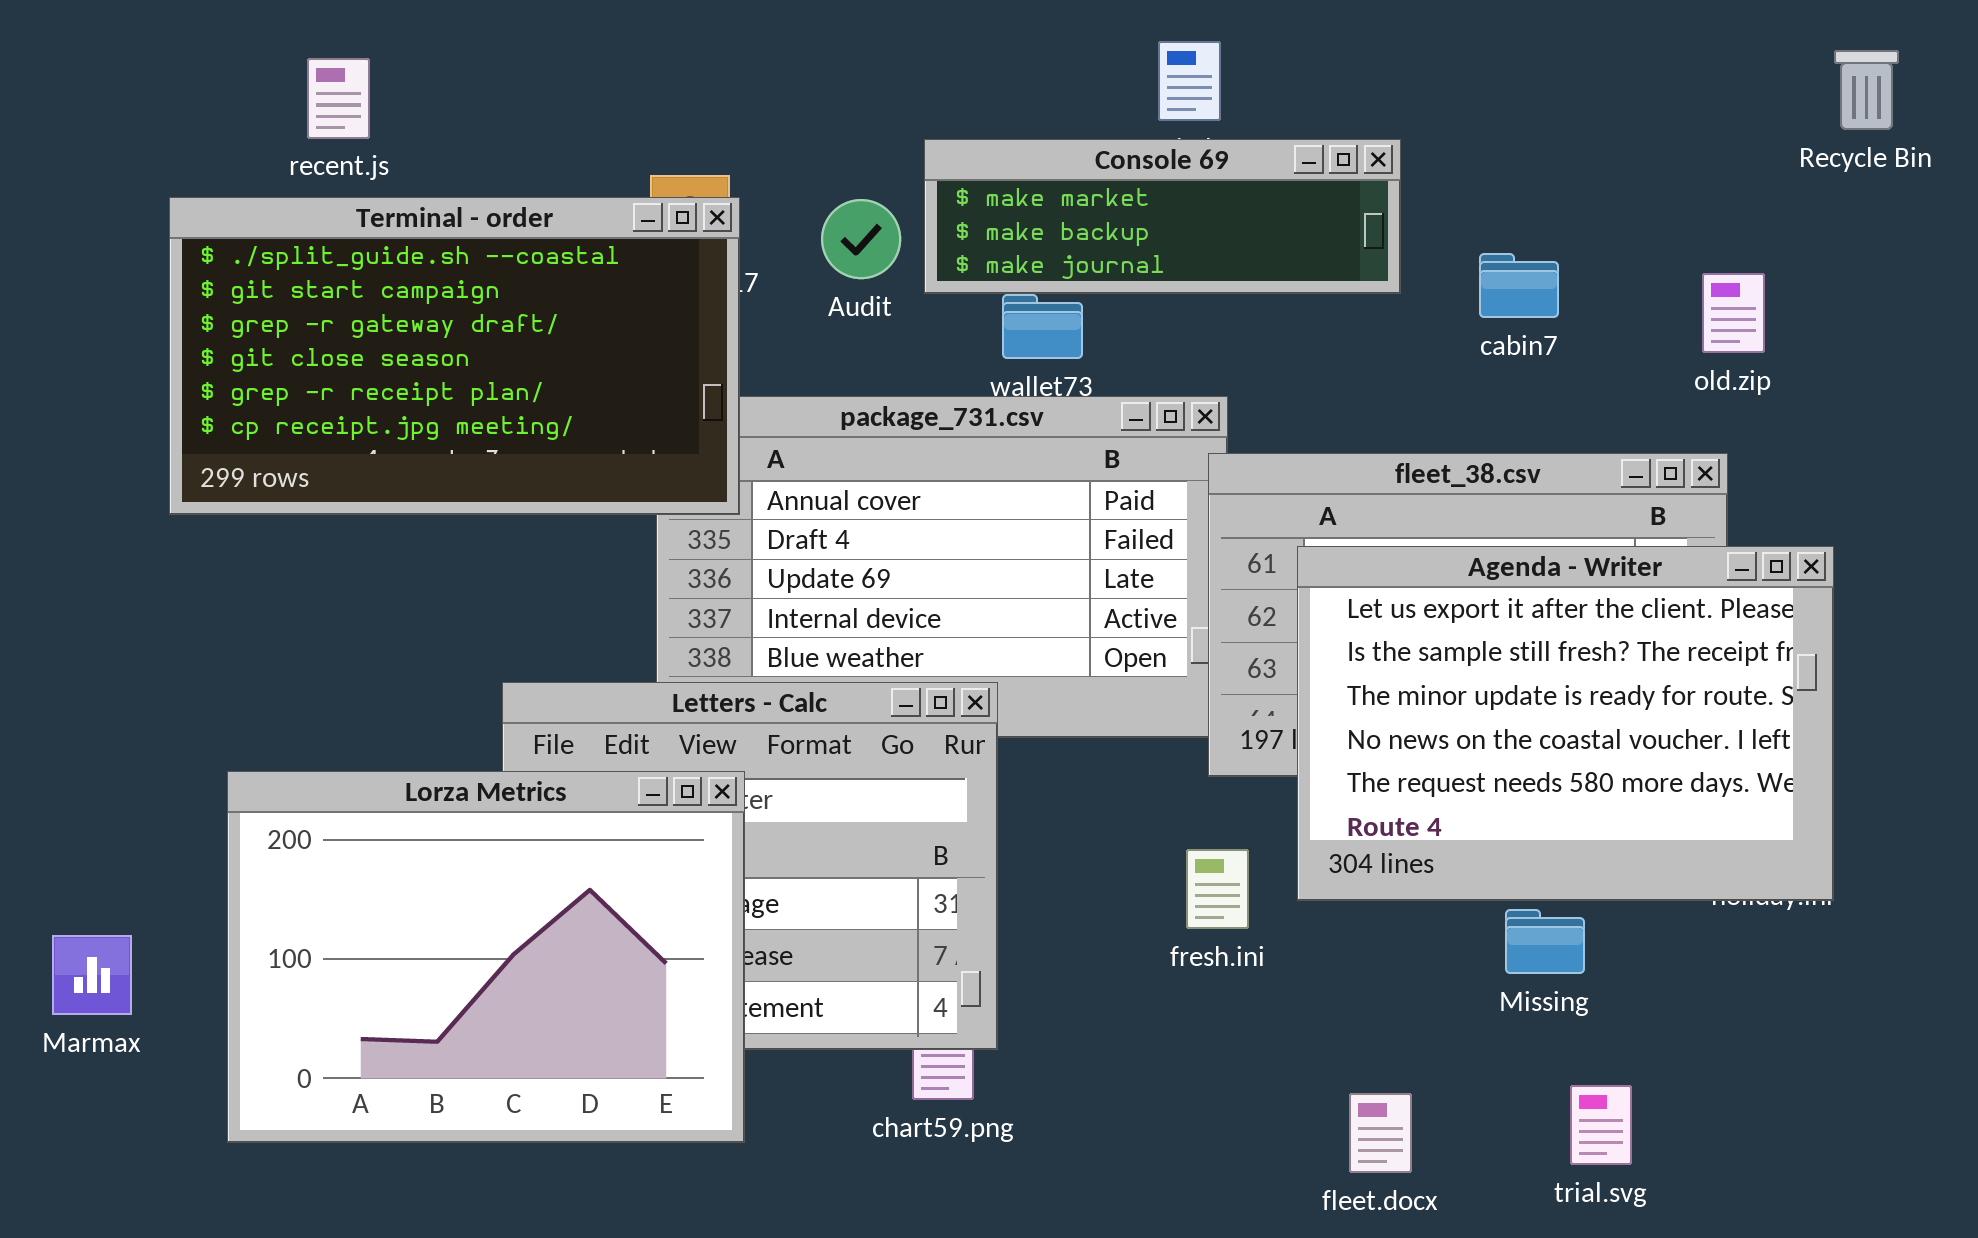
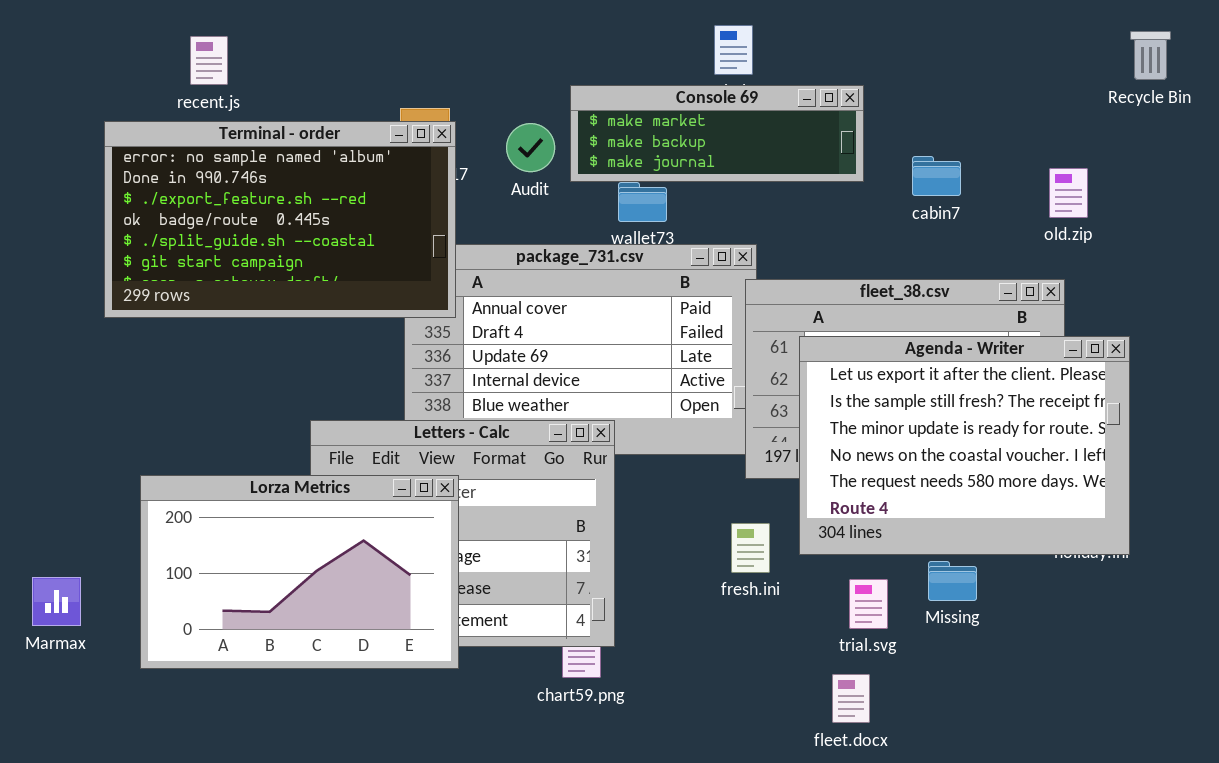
Terminal - order: [169,197,740,515] -> [104,121,456,318], scrolled up 4 rows
Lorza Metrics: [227,771,745,1143] -> [140,475,459,669], resized
trial.svg: [1570,1085,1632,1165] -> [849,579,888,629], moved

